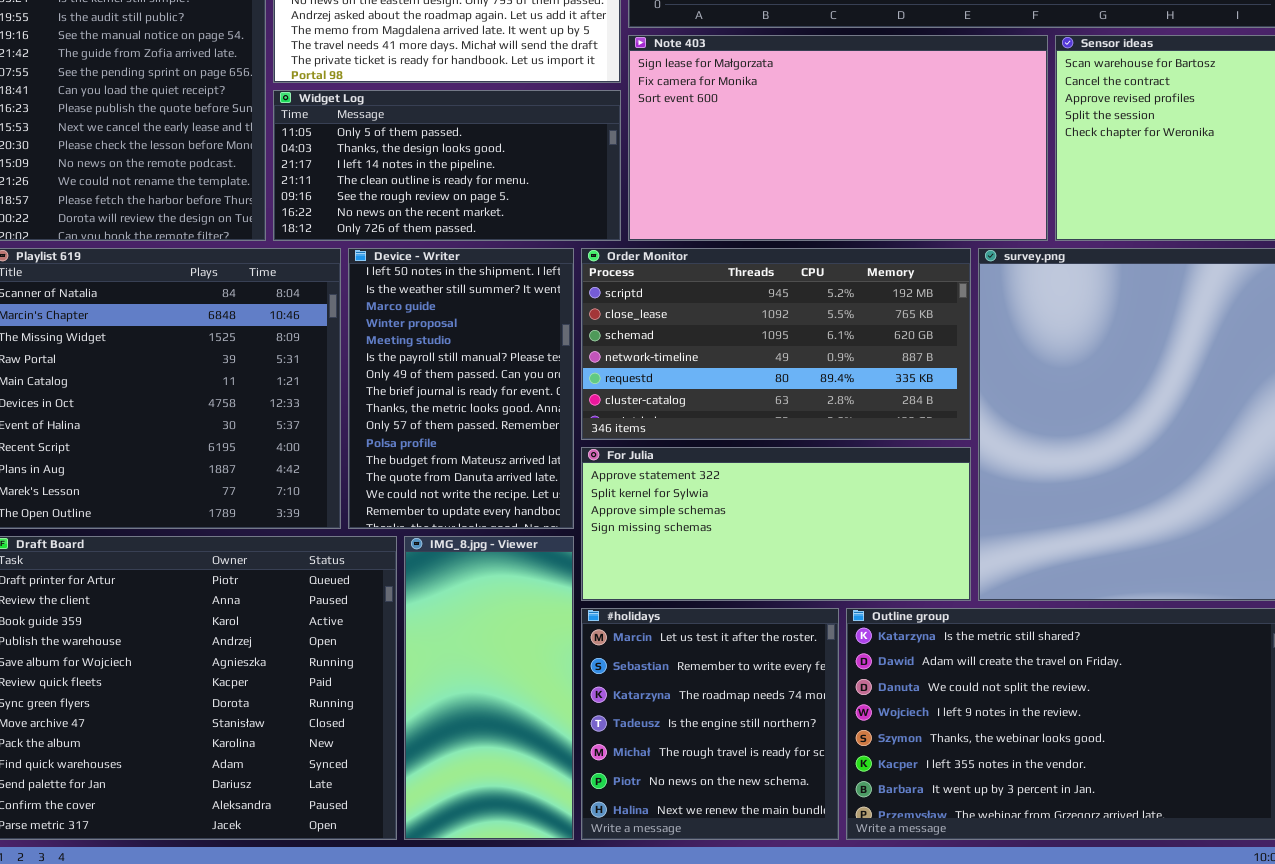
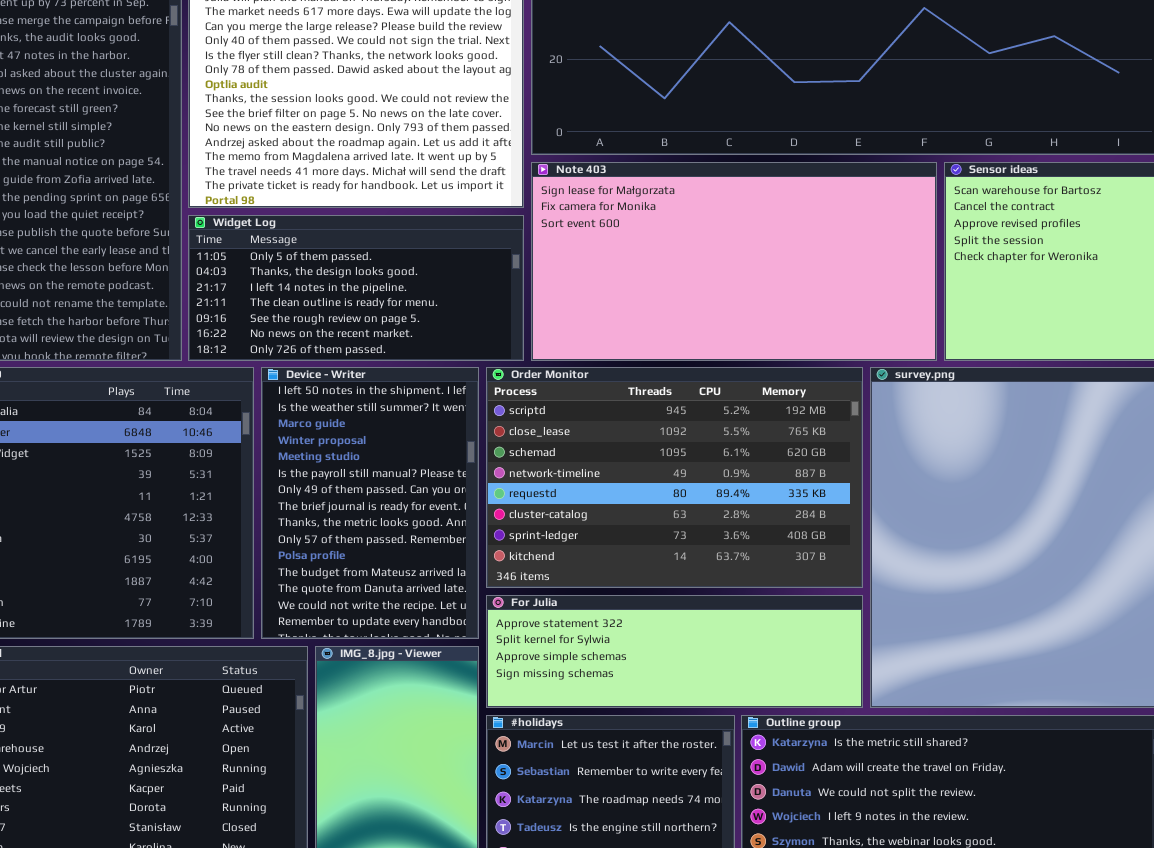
Order Monitor: [581,248,971,440] -> [486,367,863,588], resized
For Julia: [581,447,971,601] -> [486,595,863,708], resized

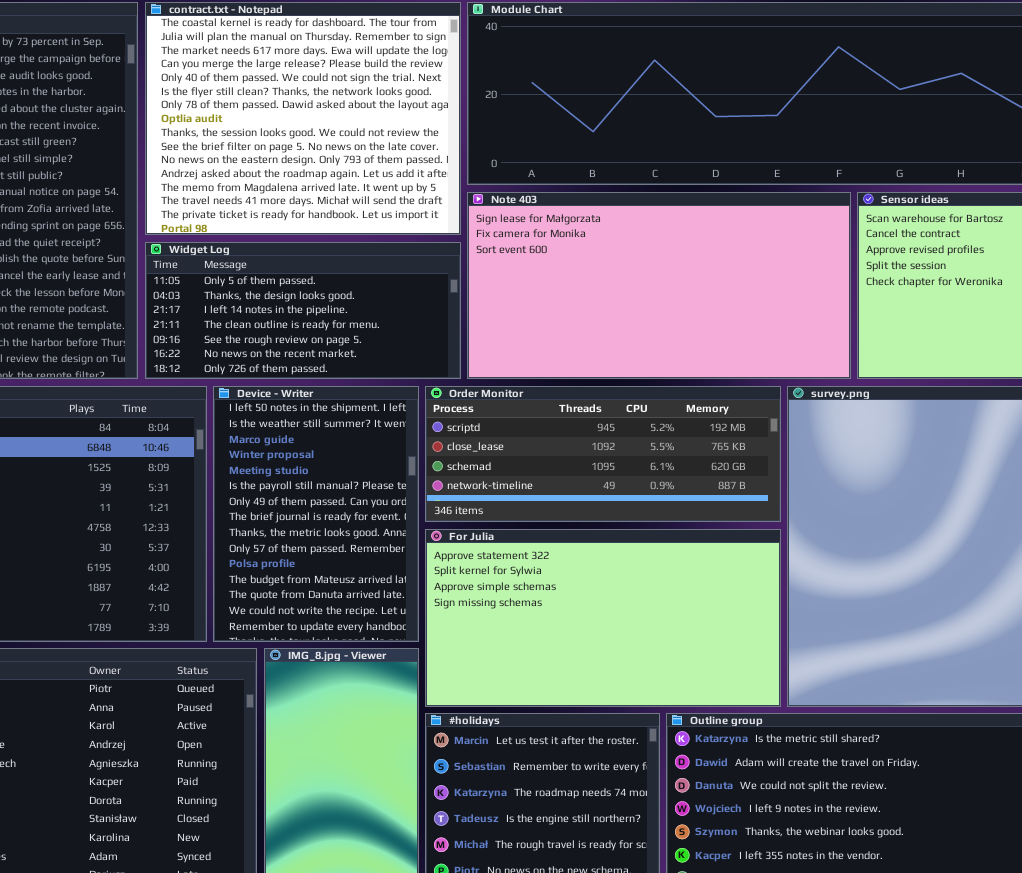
Order Monitor: [486,367,863,588] -> [425,386,781,522], resized
For Julia: [486,595,863,708] -> [425,529,781,707], resized

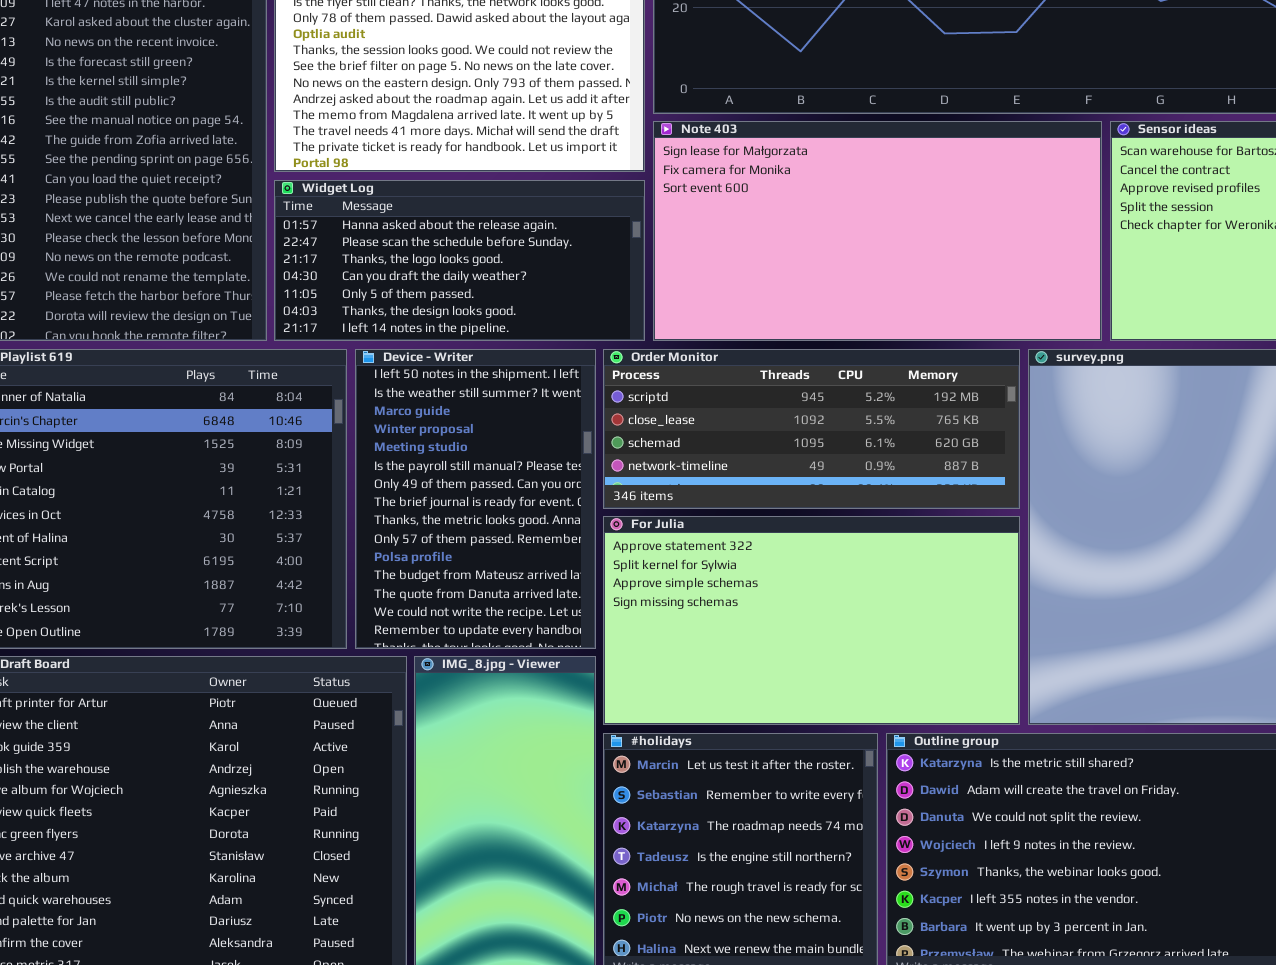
Widget Log: [145,242,461,379] -> [274,180,645,341], scrolled up 4 rows

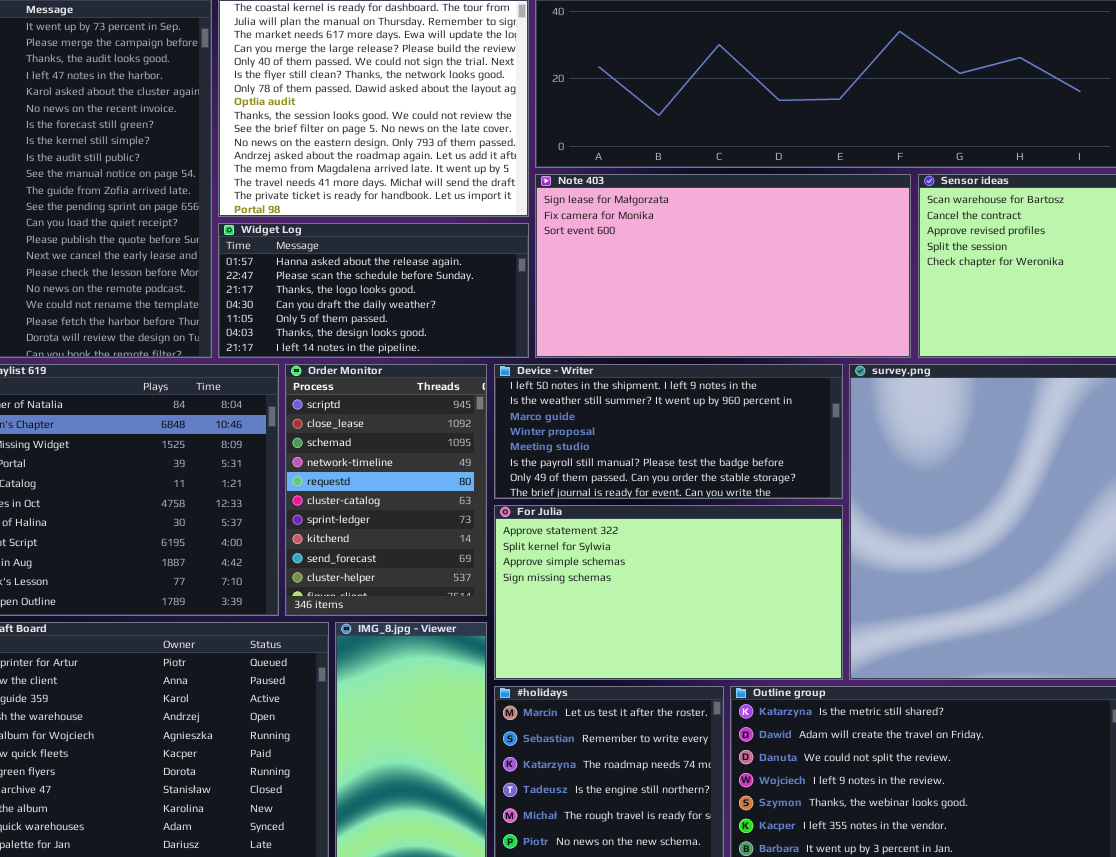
Device - Writer: [355,349,596,649] -> [494,364,843,499], moved, resized
Order Monitor: [603,349,1020,509] -> [285,364,487,616], moved, resized

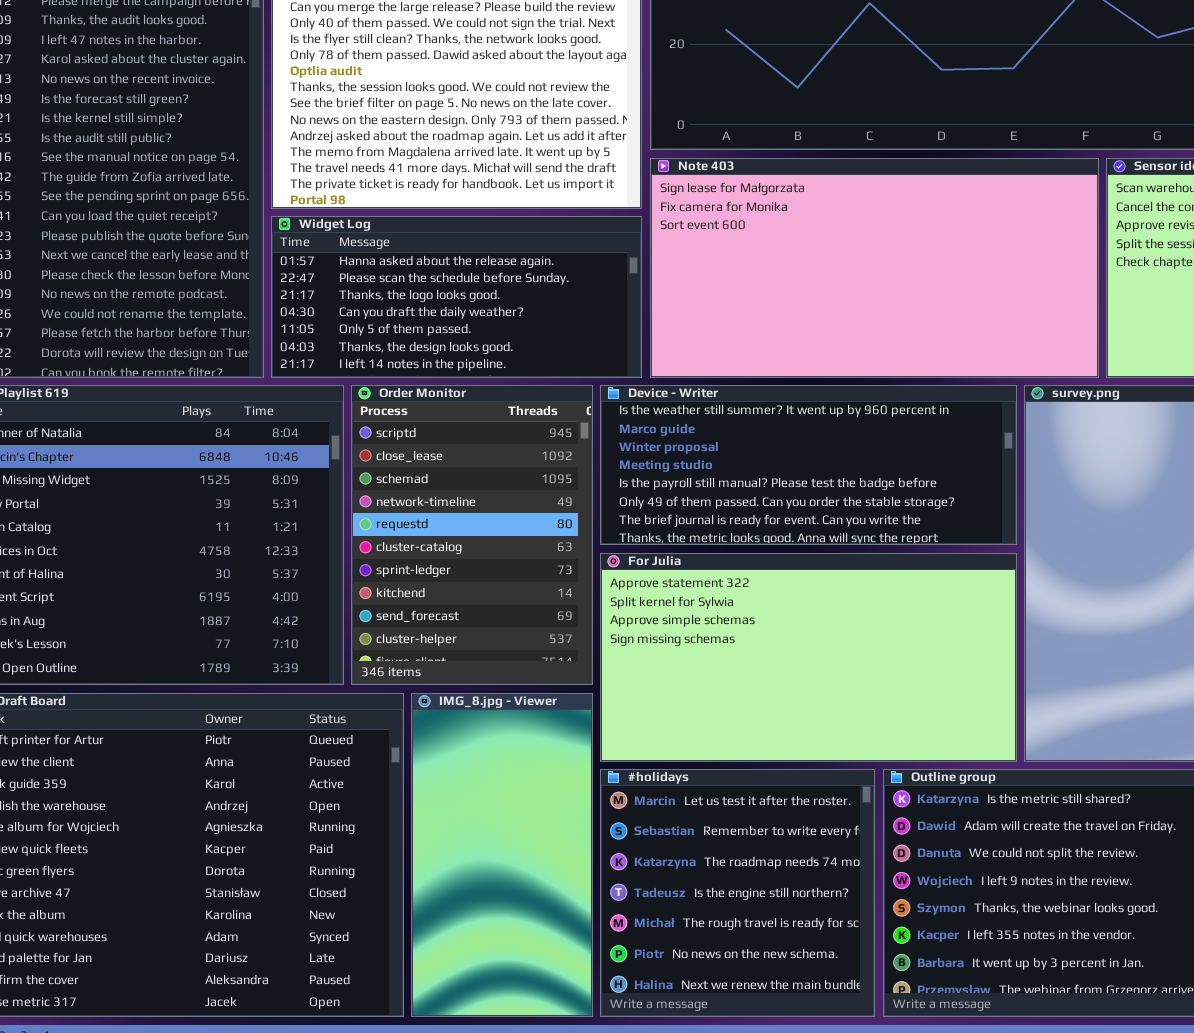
Device - Writer: [494,364,843,499] -> [600,385,1017,545], scrolled down 1 row

